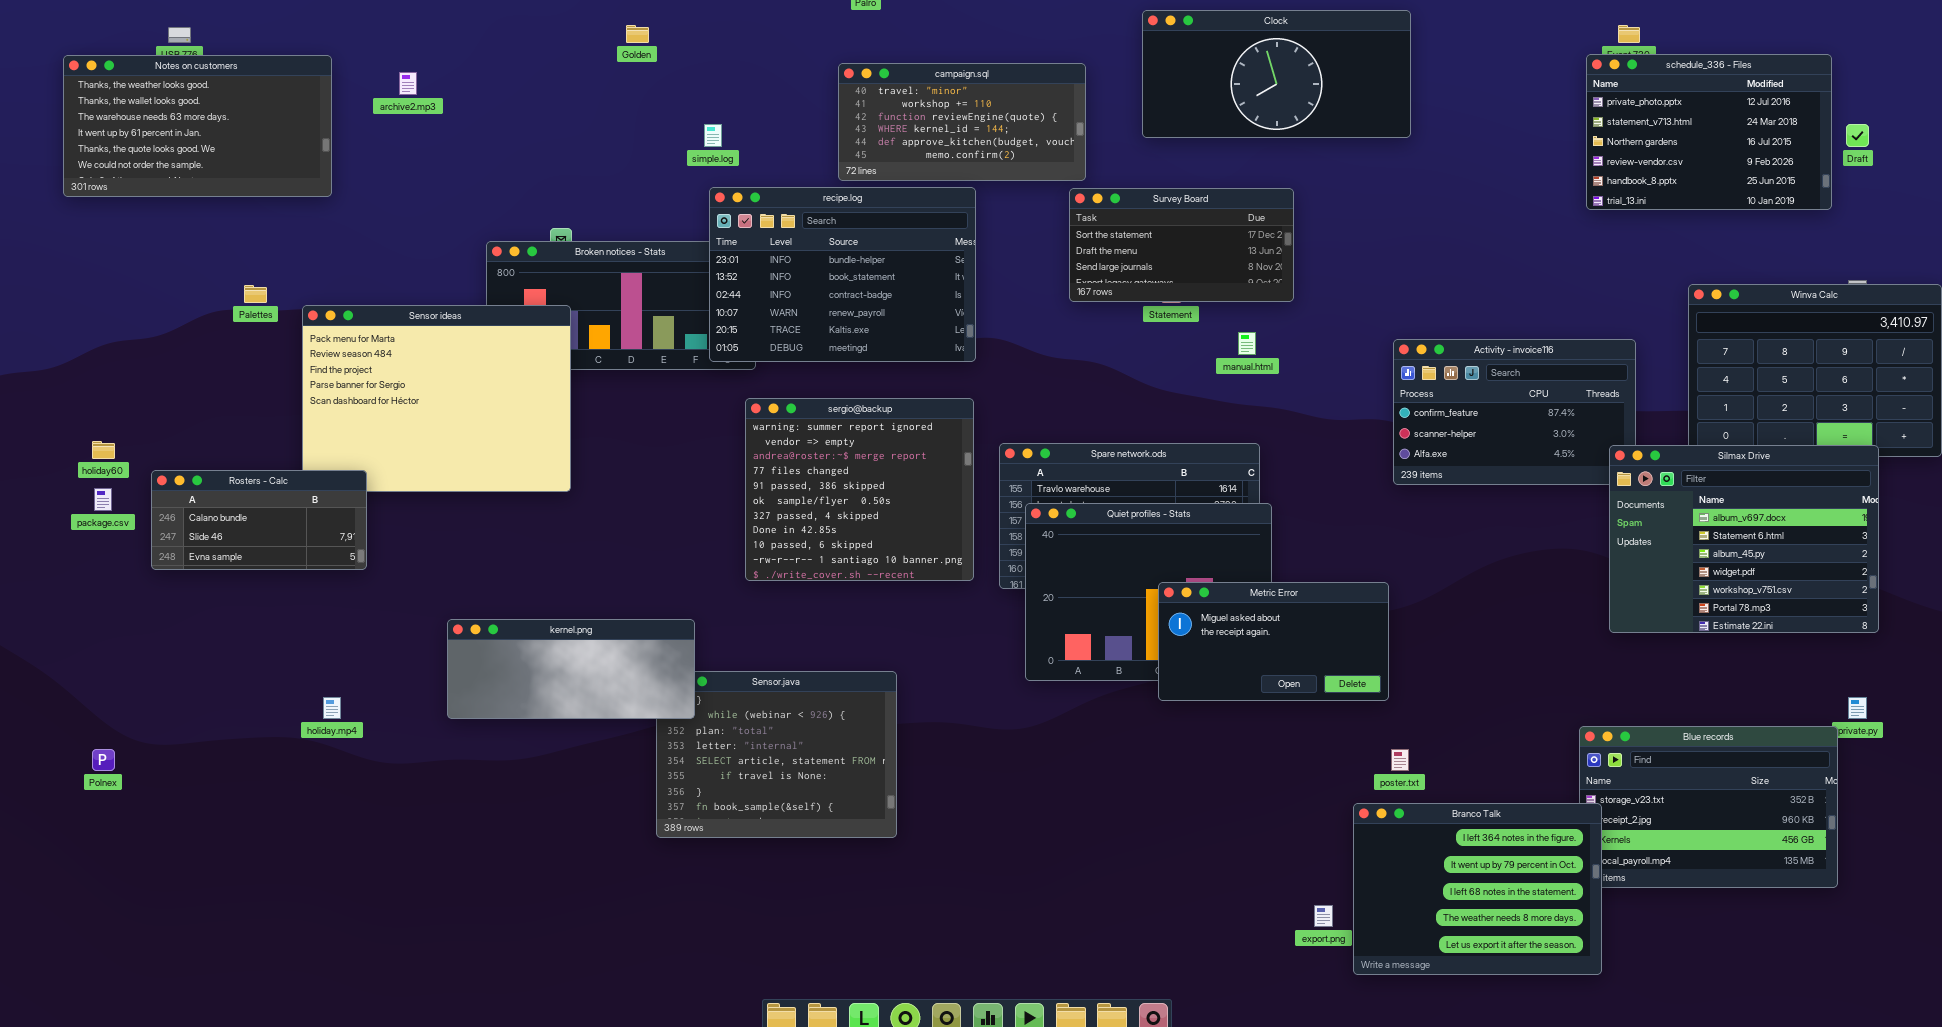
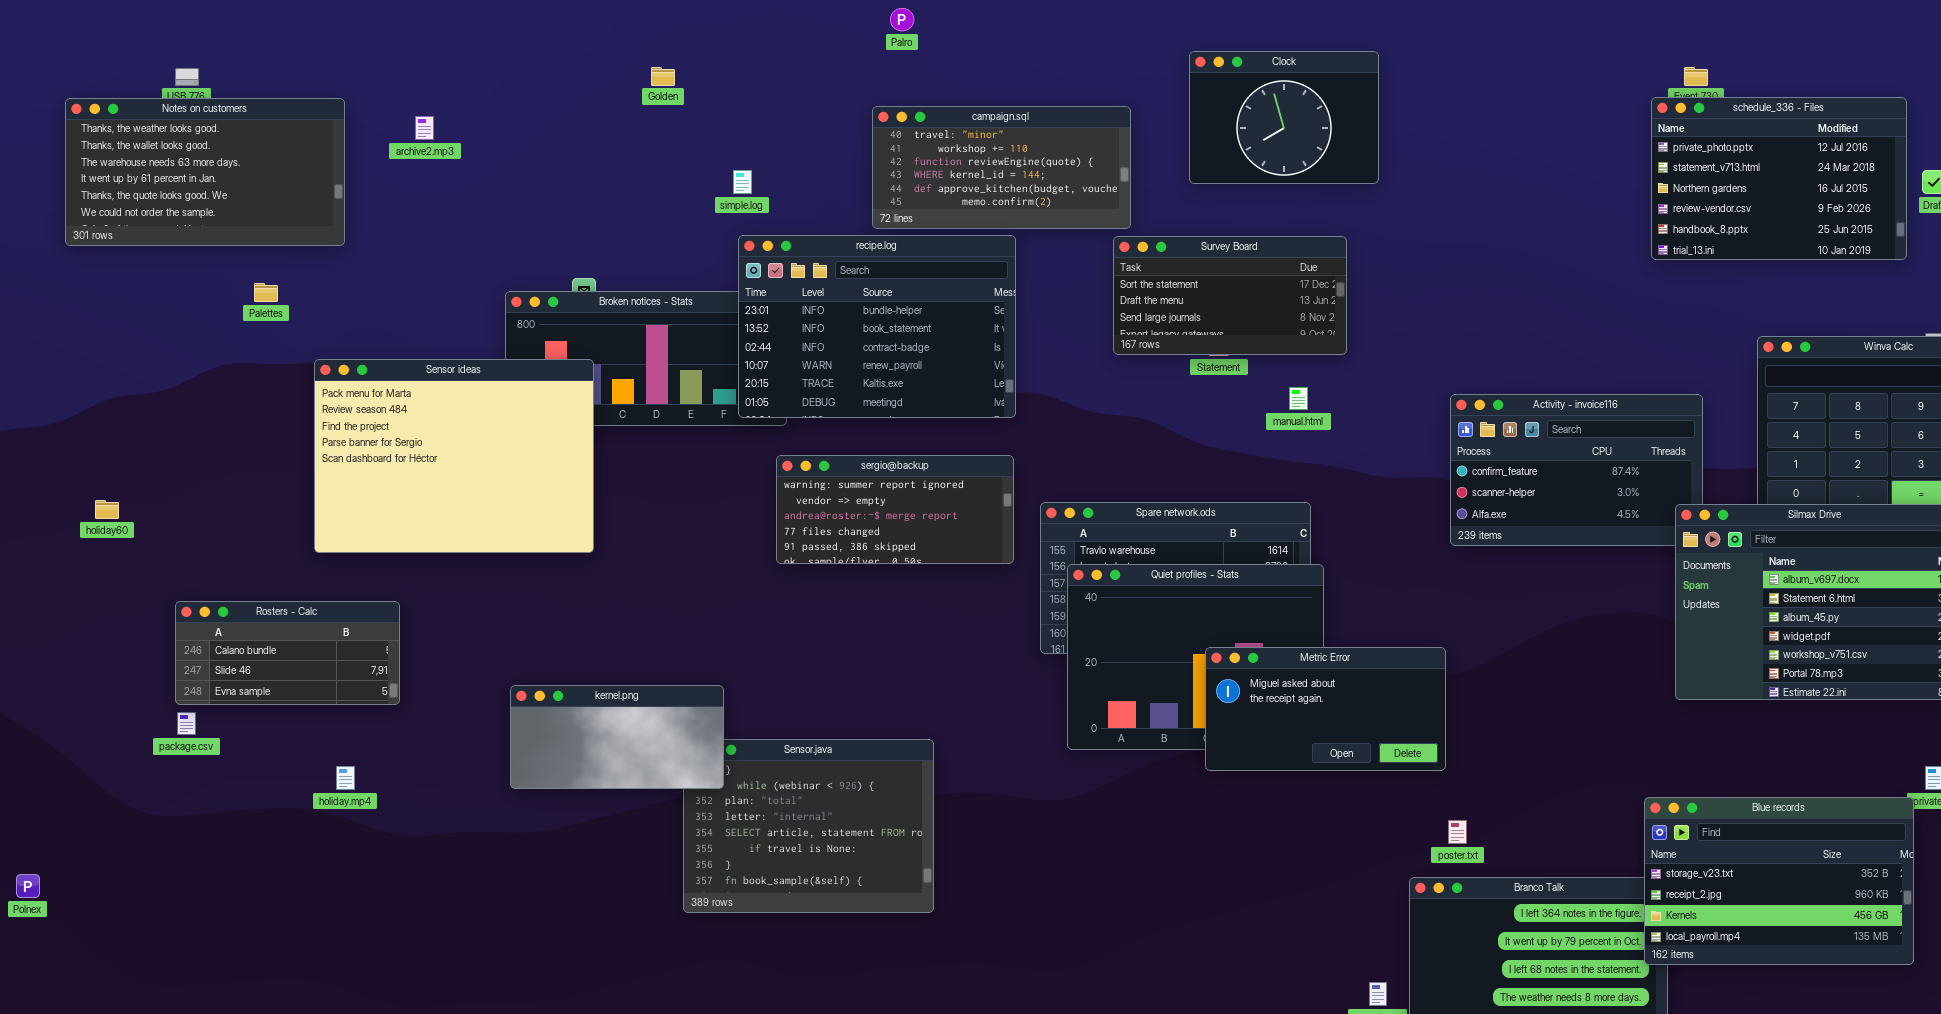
Clock: [1142,10,1411,138] -> [1189,51,1379,184], resized
Palettes: [244,285,267,303] -> [254,283,278,302], moved
sergio@backup: [745,398,974,581] -> [776,455,1014,564], resized
Rosters - Calc: [151,470,367,570] -> [175,601,400,705], moved
package.csv: [94,488,112,511] -> [177,712,196,735], moved
kernel.png: [447,619,695,719] -> [510,685,724,789], resized
Blue records: [1579,726,1838,888] -> [1644,797,1914,965], raised
Polnex: [92,749,115,771] -> [16,874,40,898], moved

